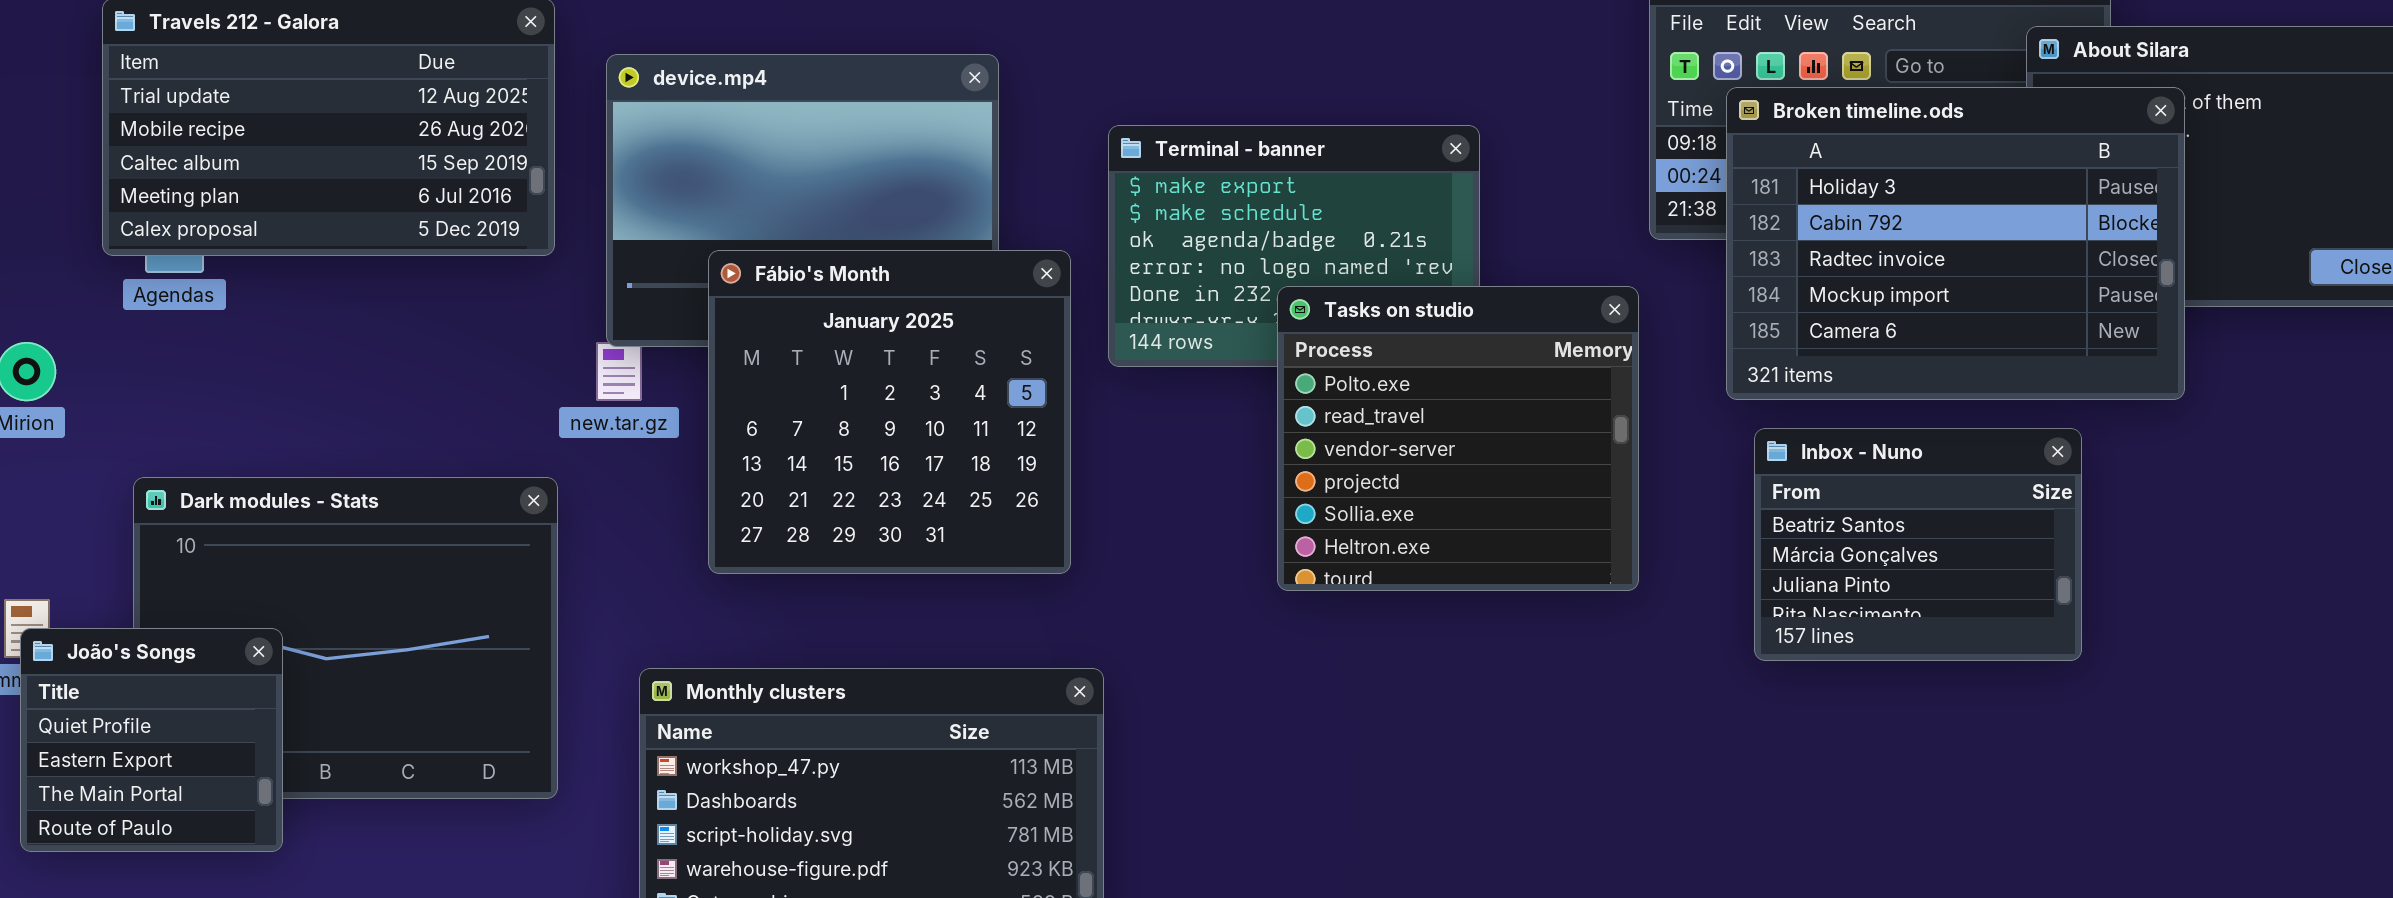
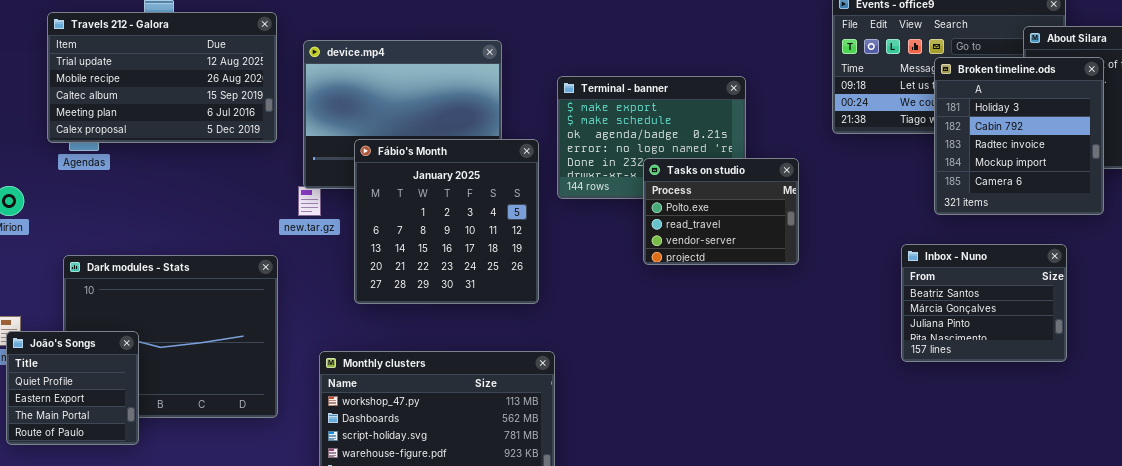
Broken timeline.ods: [1726,87,2185,400] -> [934,57,1104,215], resized
Tasks on studio: [1277,286,1639,591] -> [643,158,799,265], resized
Inbox - Nuno: [1754,428,2082,661] -> [901,244,1067,362], moved

